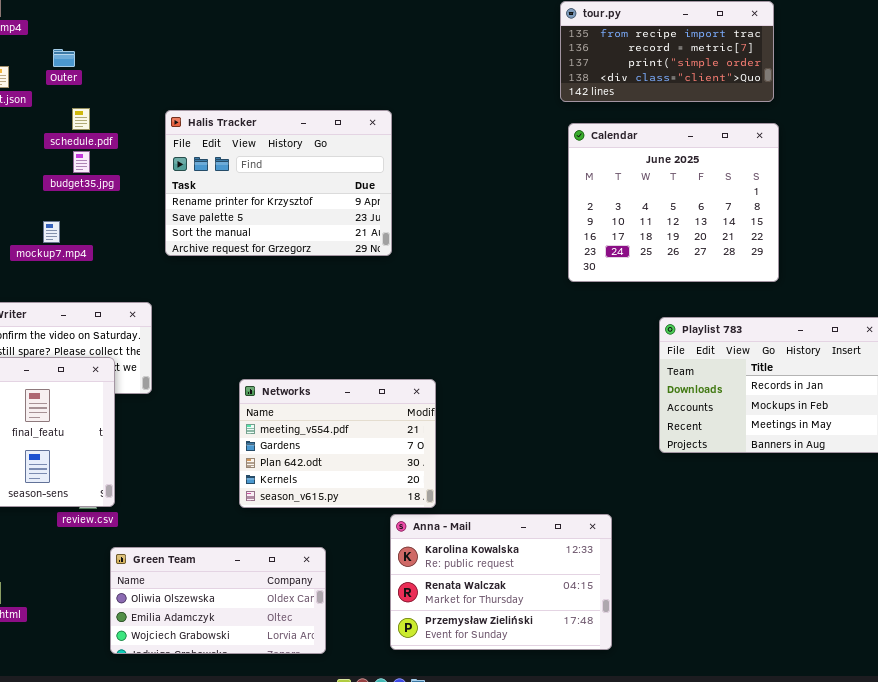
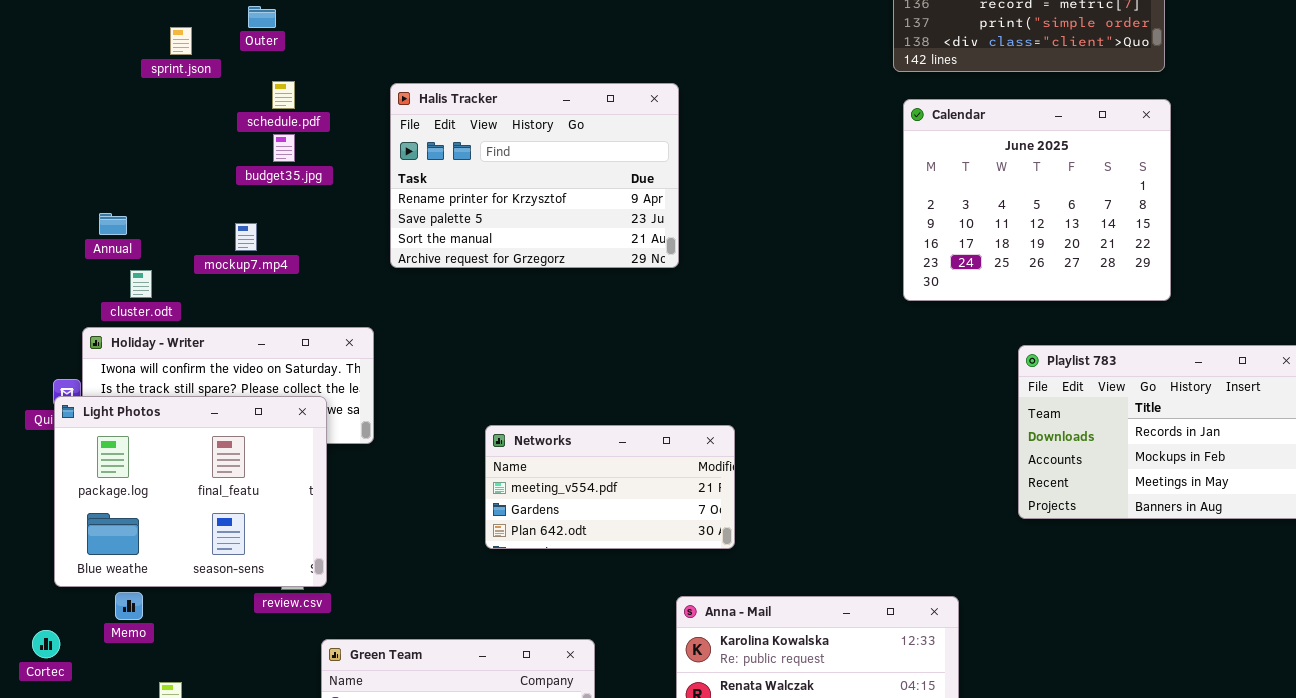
Networks: [239,379,436,508] -> [485,425,735,549], resized

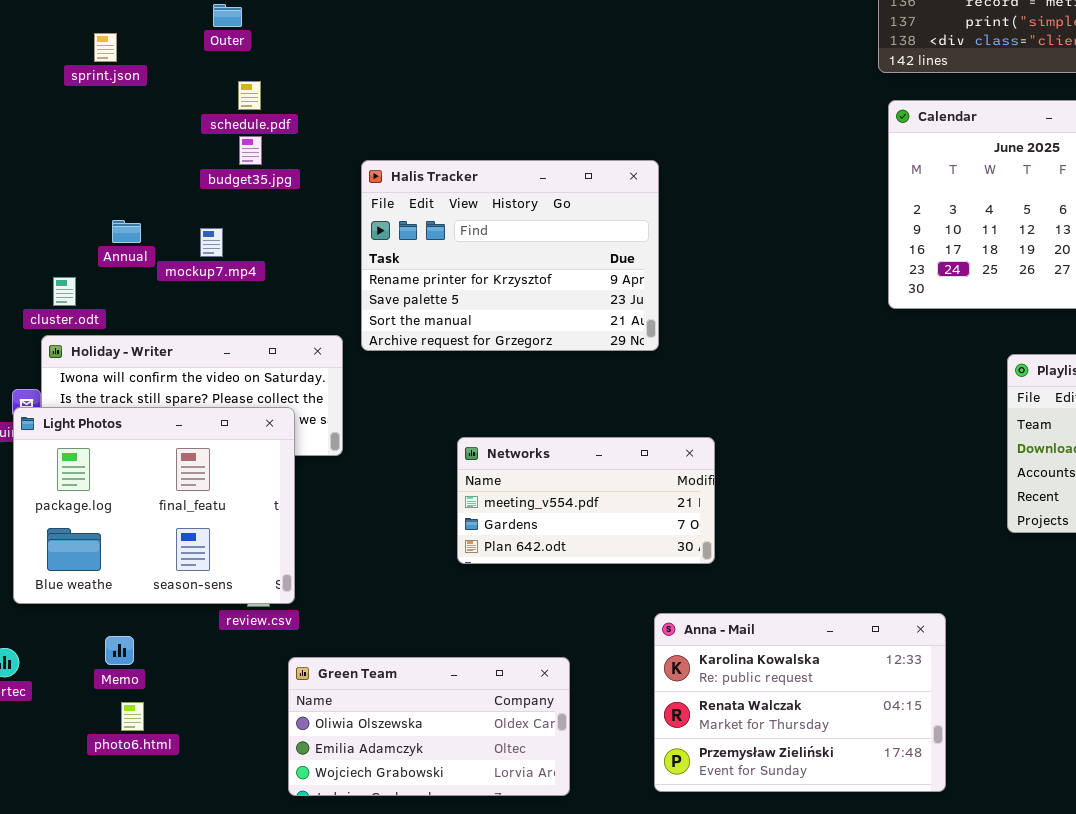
sprint.json: [170,27,192,55] -> [94,33,117,62], moved
Halis Tracker: [390,83,679,268] -> [361,160,659,351], moved
Annual: [99,213,127,235] -> [112,220,141,243], moved
cluster.odt: [130,270,152,298] -> [53,277,76,306], moved
Memo: [115,592,143,620] -> [105,636,134,665], moved

